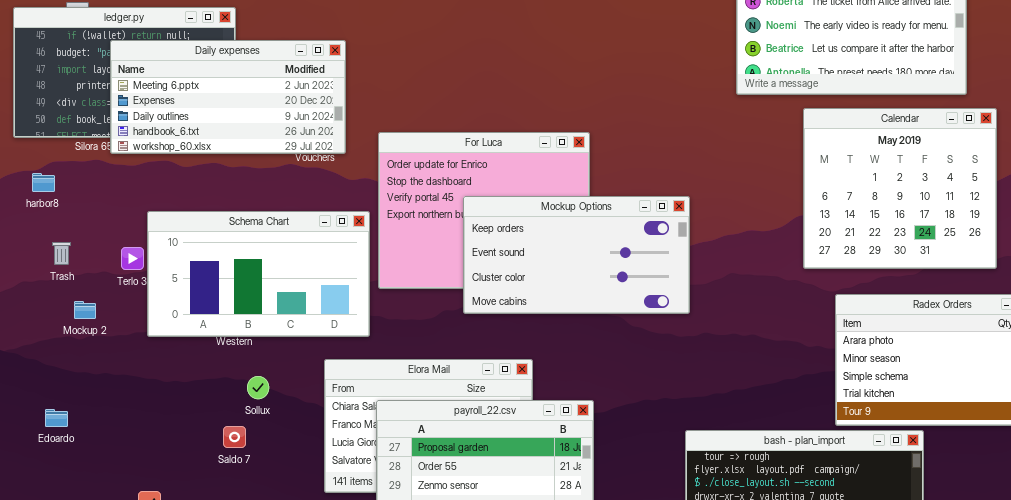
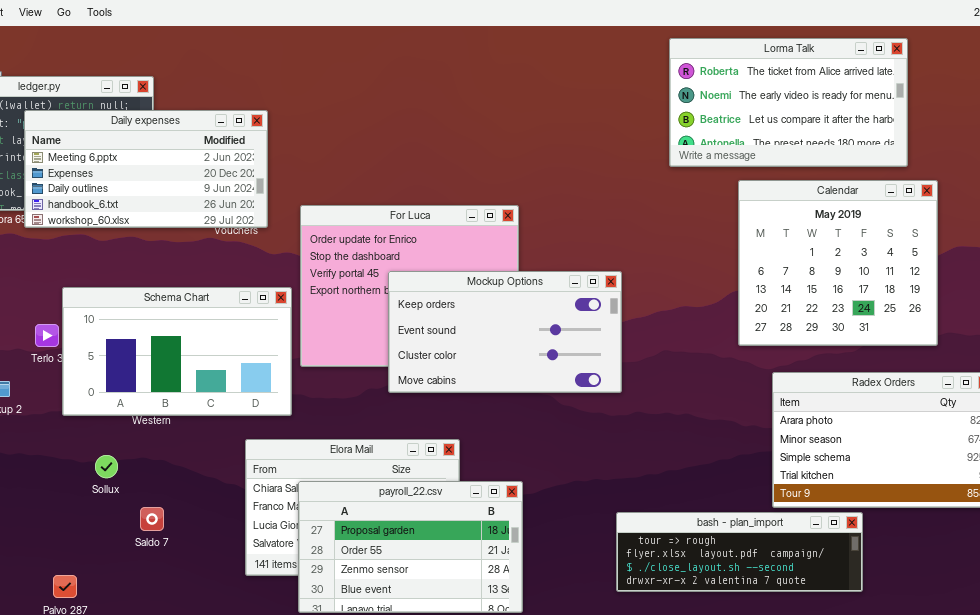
Sollux: [247,376,269,399] -> [95,455,118,478], moved

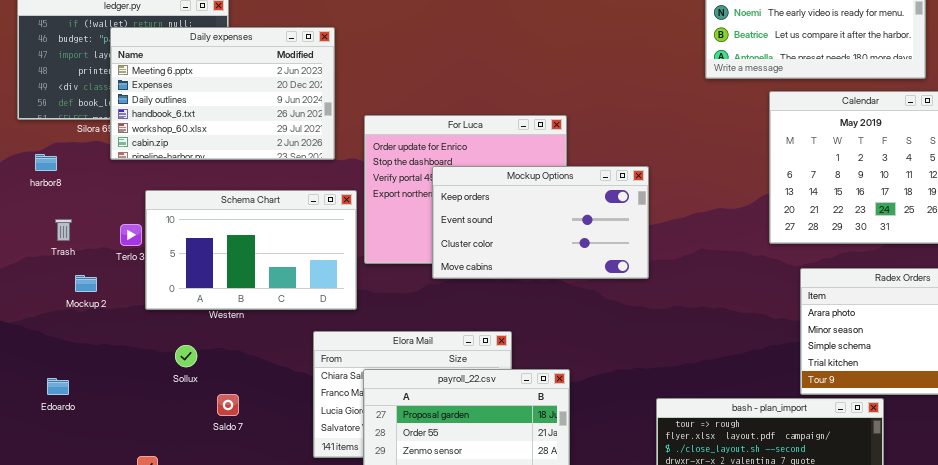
Daily expenses: [24,110,268,228] -> [110,27,335,160], resized
Mockup Options: [388,271,622,393] -> [432,166,649,279], moved

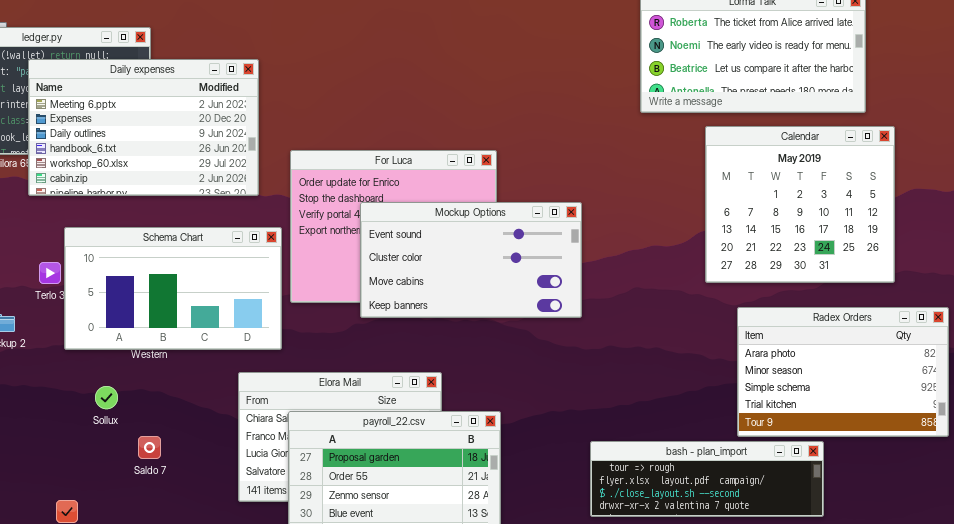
Mockup Options: [432,166,649,279] -> [360,202,582,318], scrolled down 1 row

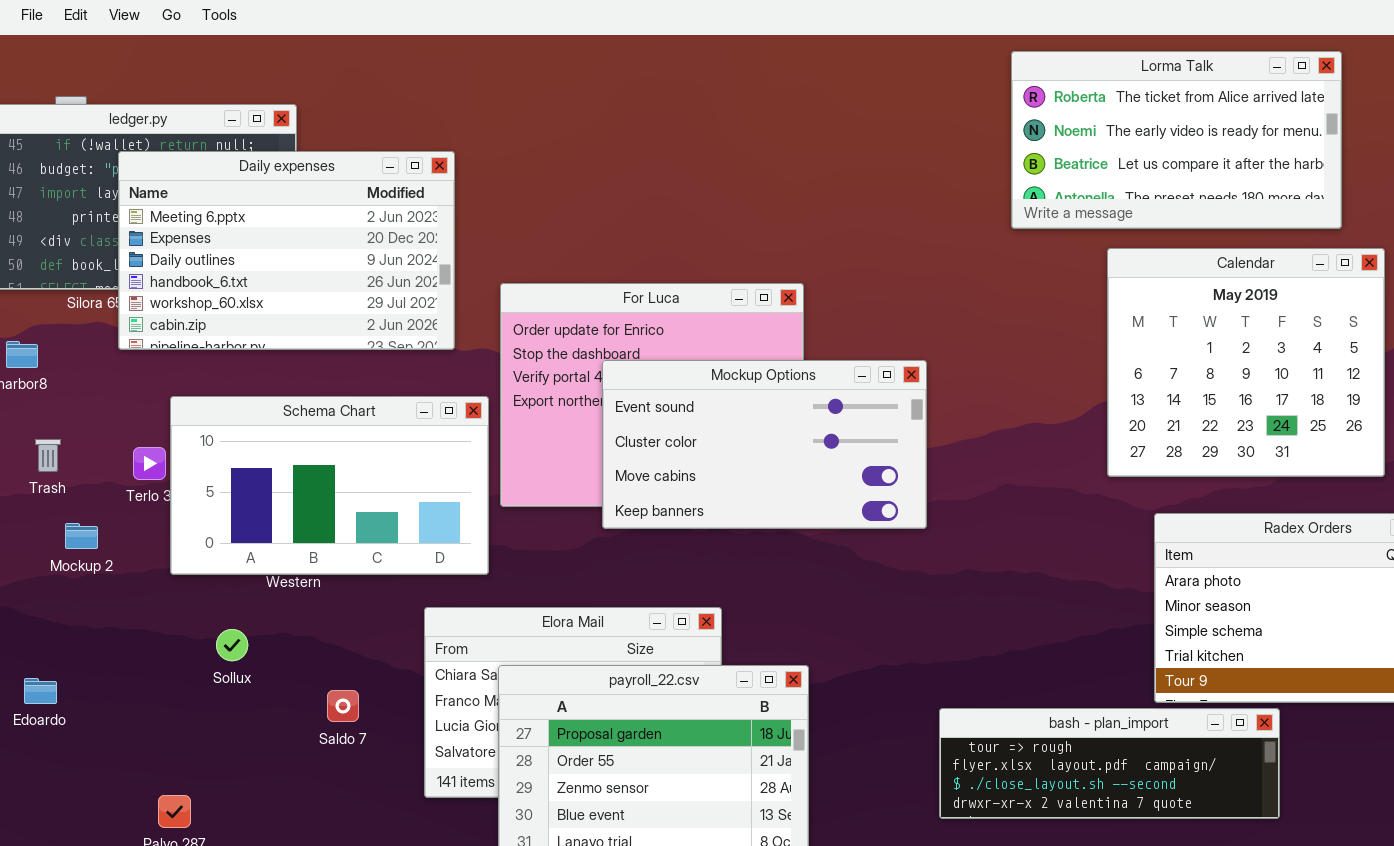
Saldo 7: [138,436,161,459] -> [327,690,359,722], moved

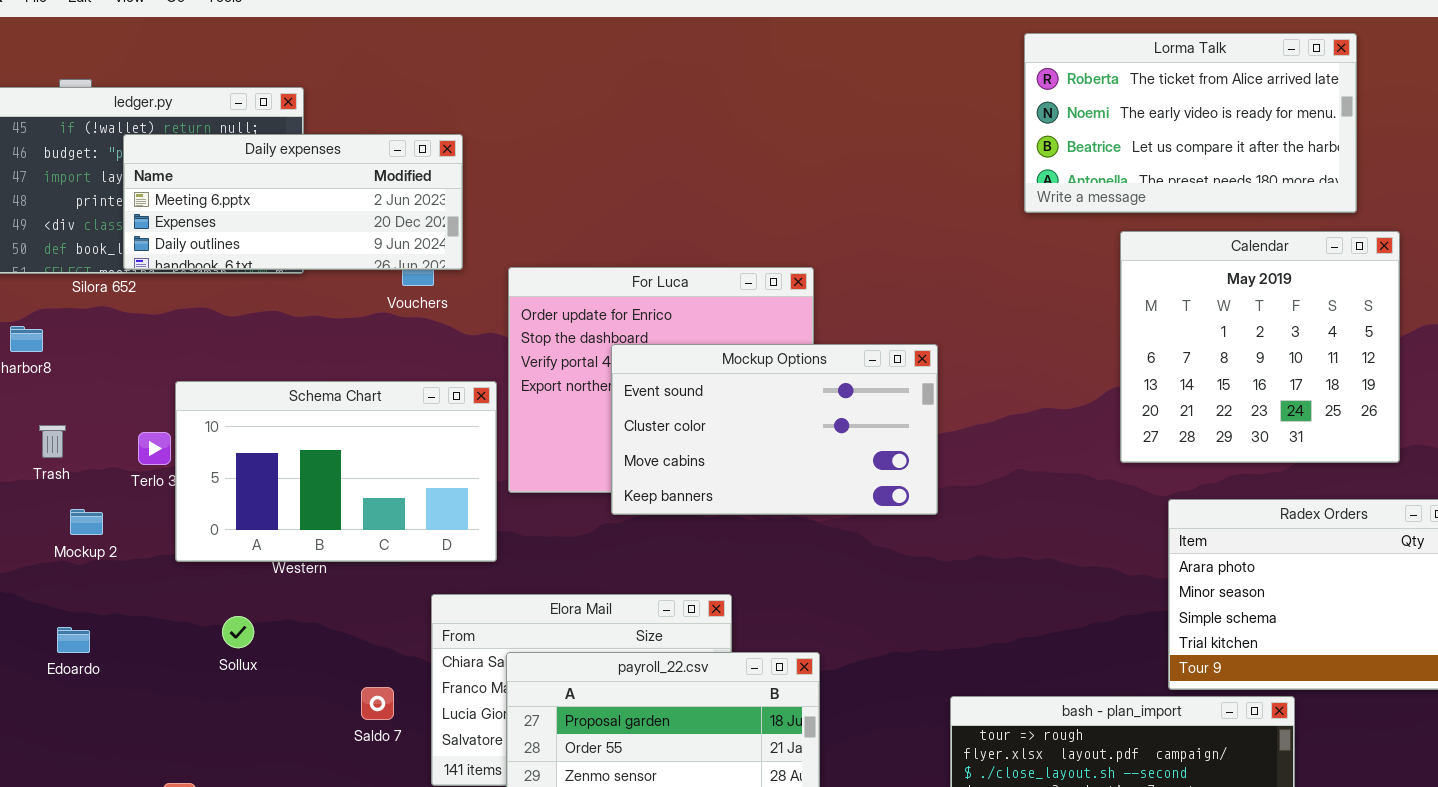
Daily expenses: [118,151,455,350] -> [123,134,463,270], resized
Edoardo: [24,678,57,704] -> [57,627,90,653], moved
Saldo 7: [327,690,359,722] -> [361,687,394,720], moved

